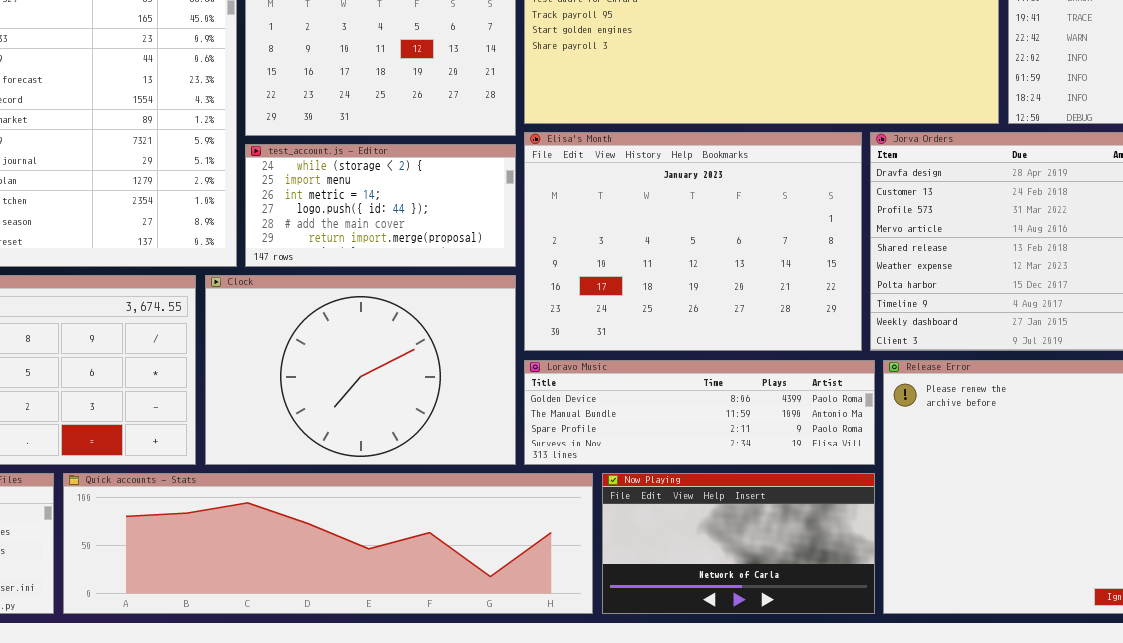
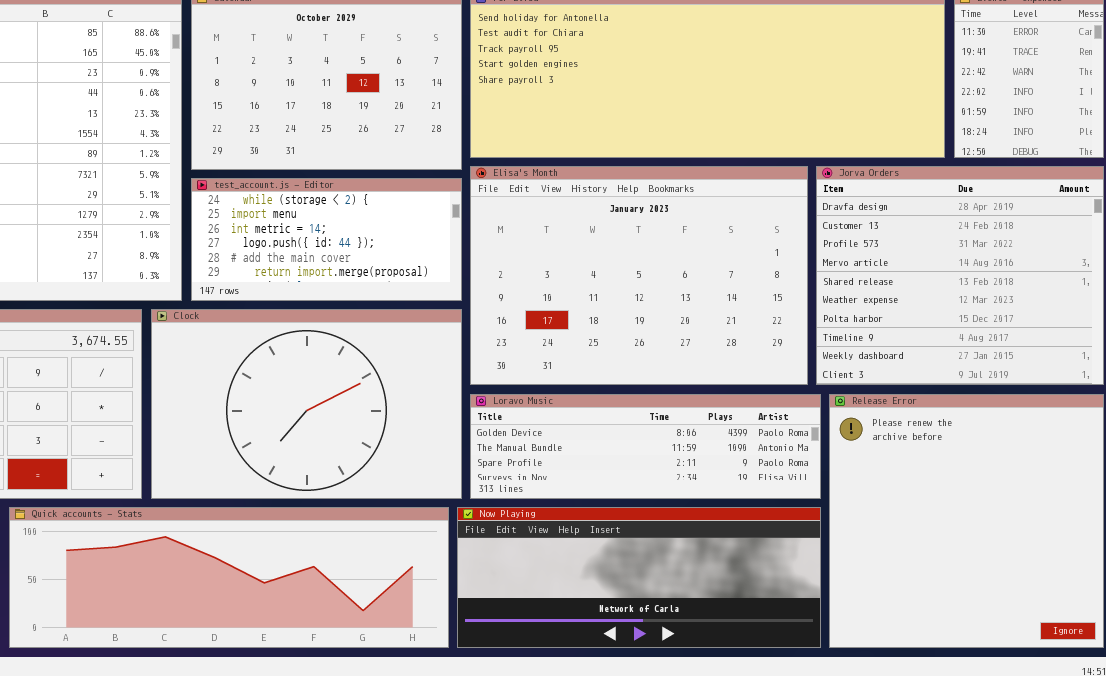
Quick accounts - Stats: [63,473,593,614] -> [9,507,449,648], resized
Now Playing: [602,473,875,614] -> [457,507,821,648], resized

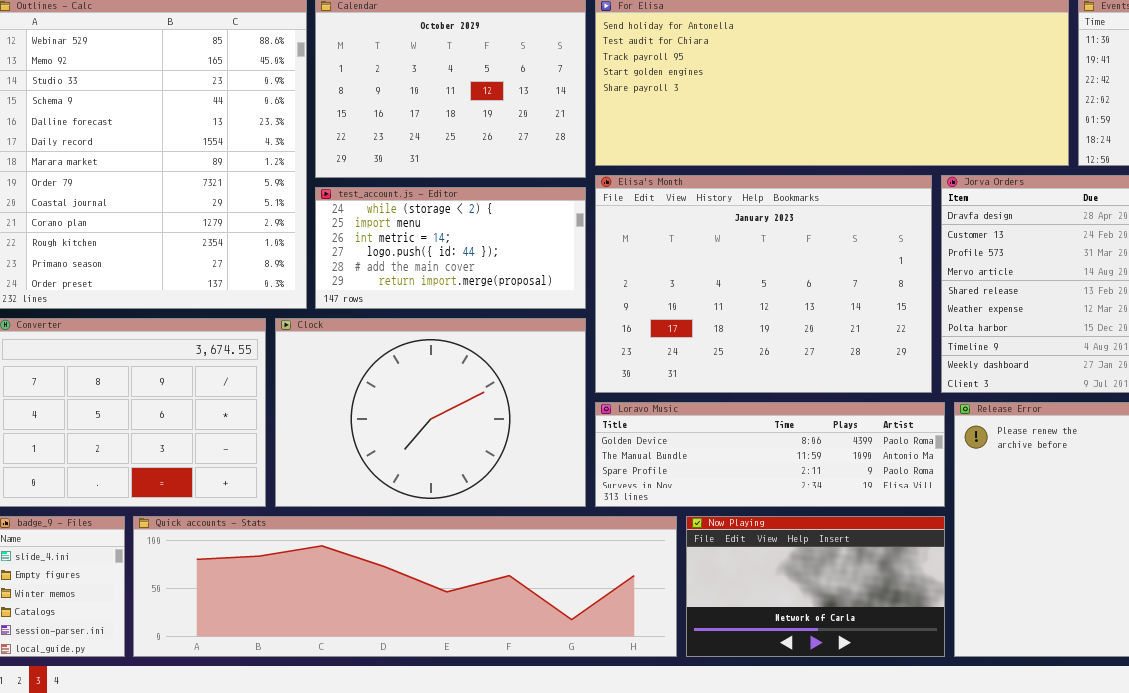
Quick accounts - Stats: [9,507,449,648] -> [133,516,677,657], resized
Now Playing: [457,507,821,648] -> [686,516,945,657], resized

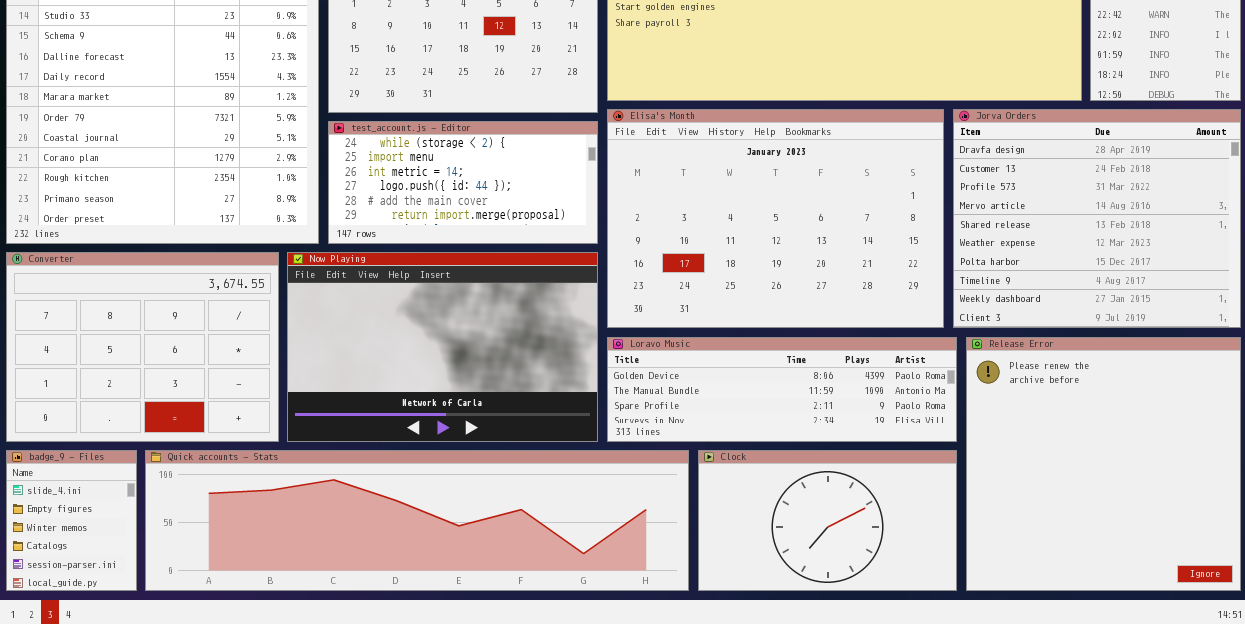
Clock: [275,318,586,507] -> [698,450,957,591], moved, resized
Now Playing: [686,516,945,657] -> [287,252,598,442], moved, resized

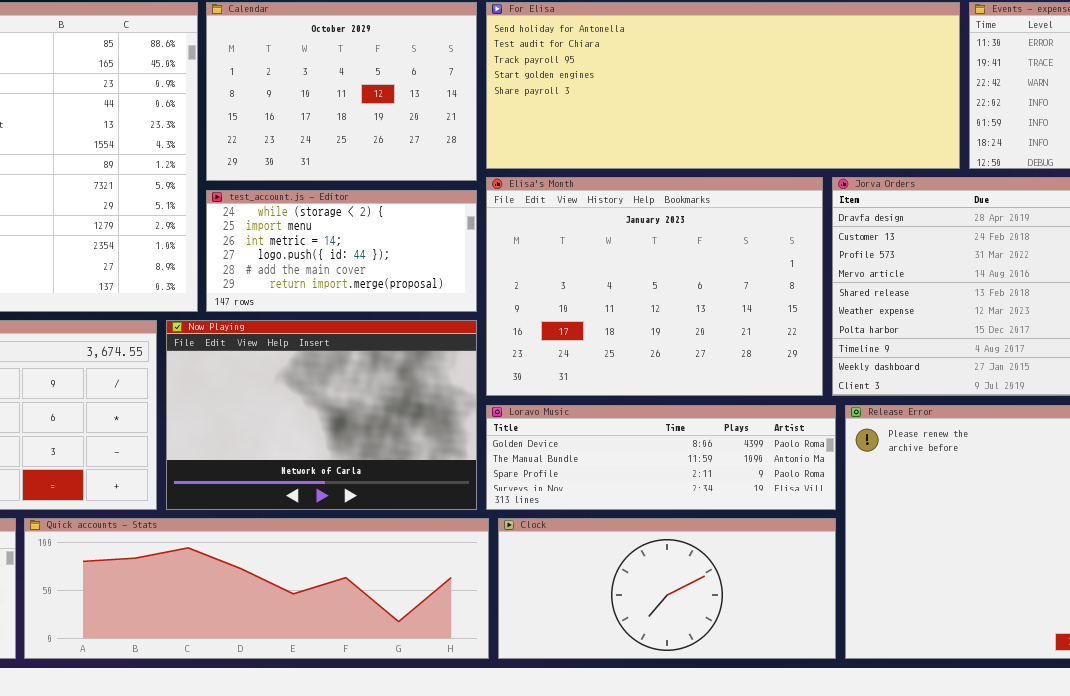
Quick accounts - Stats: [145,450,689,591] -> [24,518,489,659], resized
Clock: [698,450,957,591] -> [498,518,836,659], resized

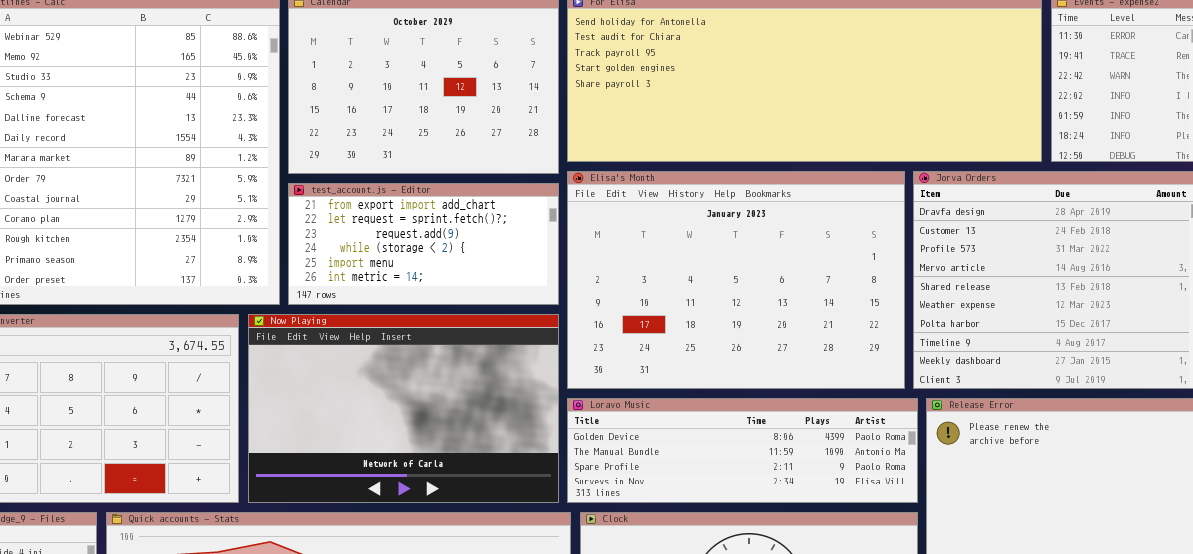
test_account.js - Editor: [206,190,477,312] -> [288,183,559,305], scrolled up 3 rows

